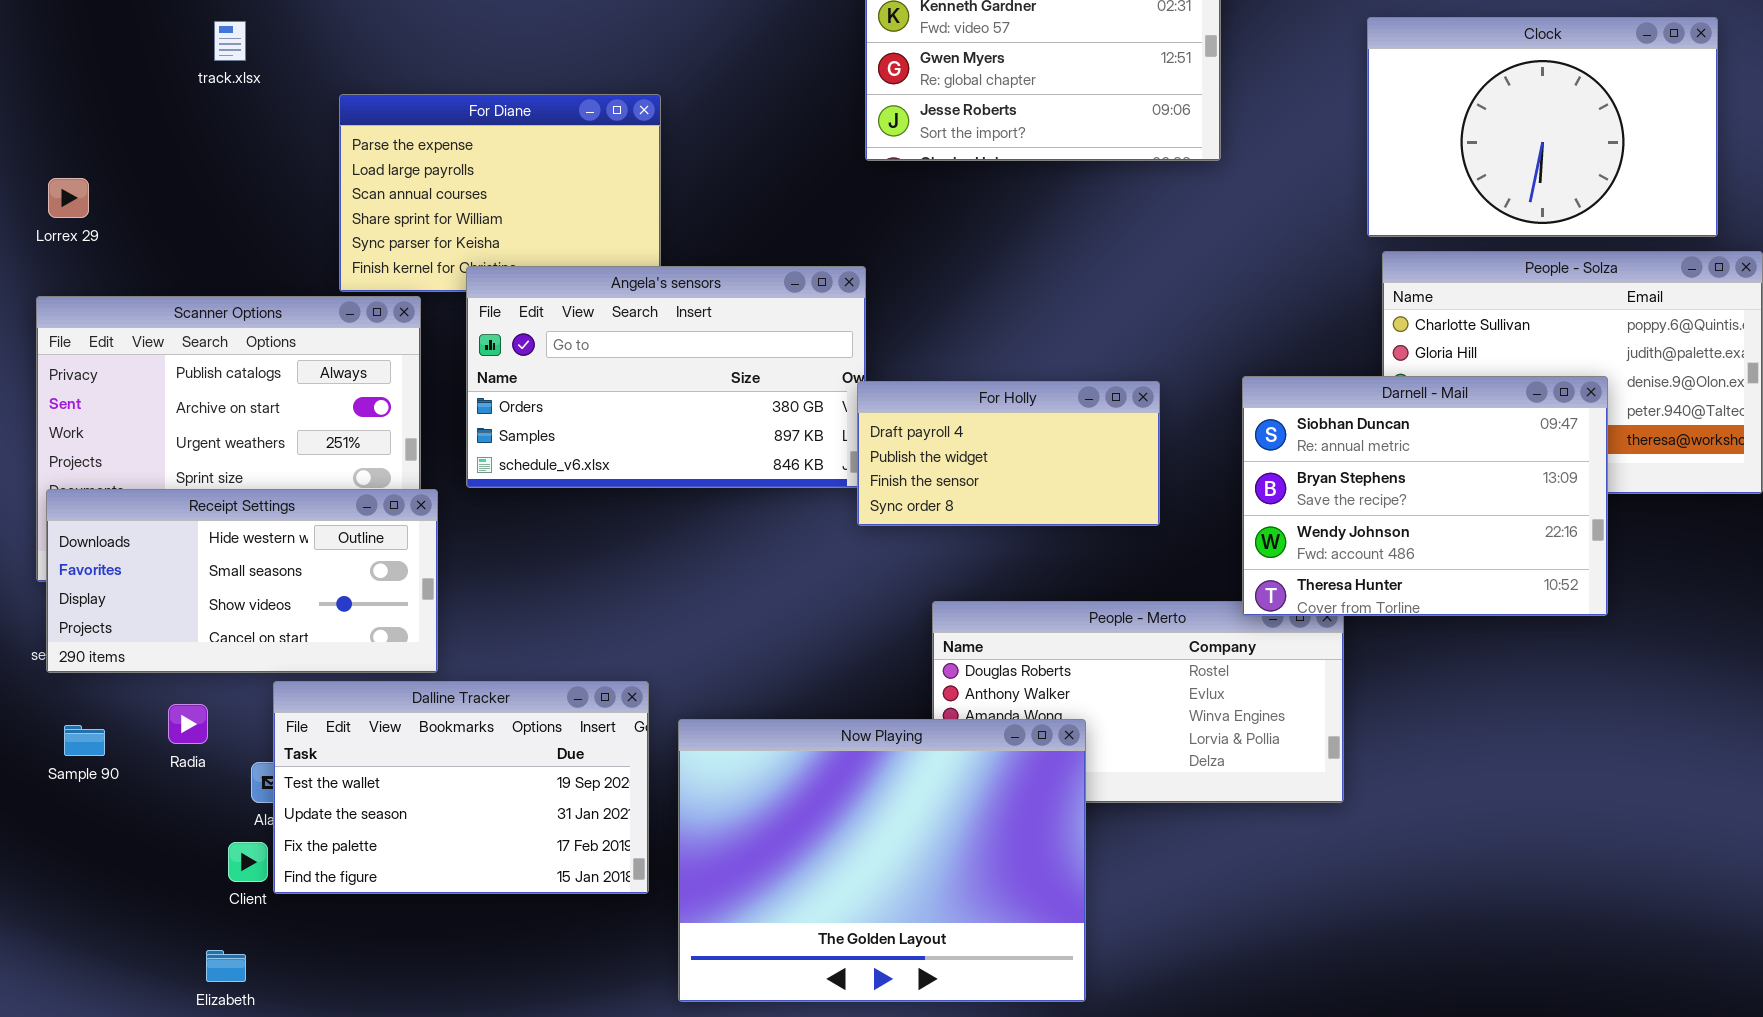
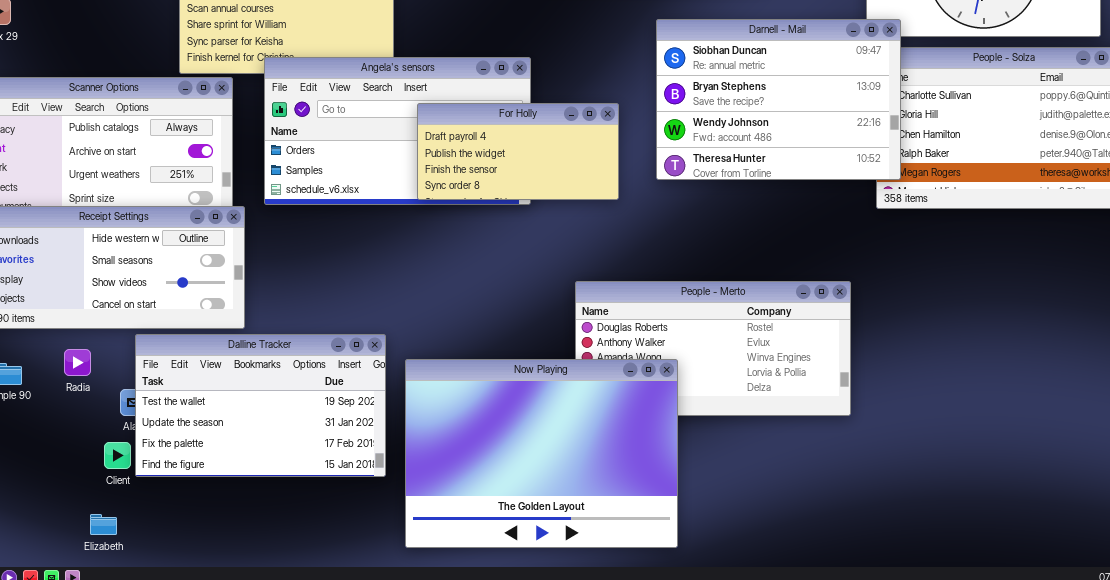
Darnell - Mail: [1242,376,1608,616] -> [656,19,901,180], moved
For Holly: [857,381,1160,526] -> [417,103,619,200], moved

